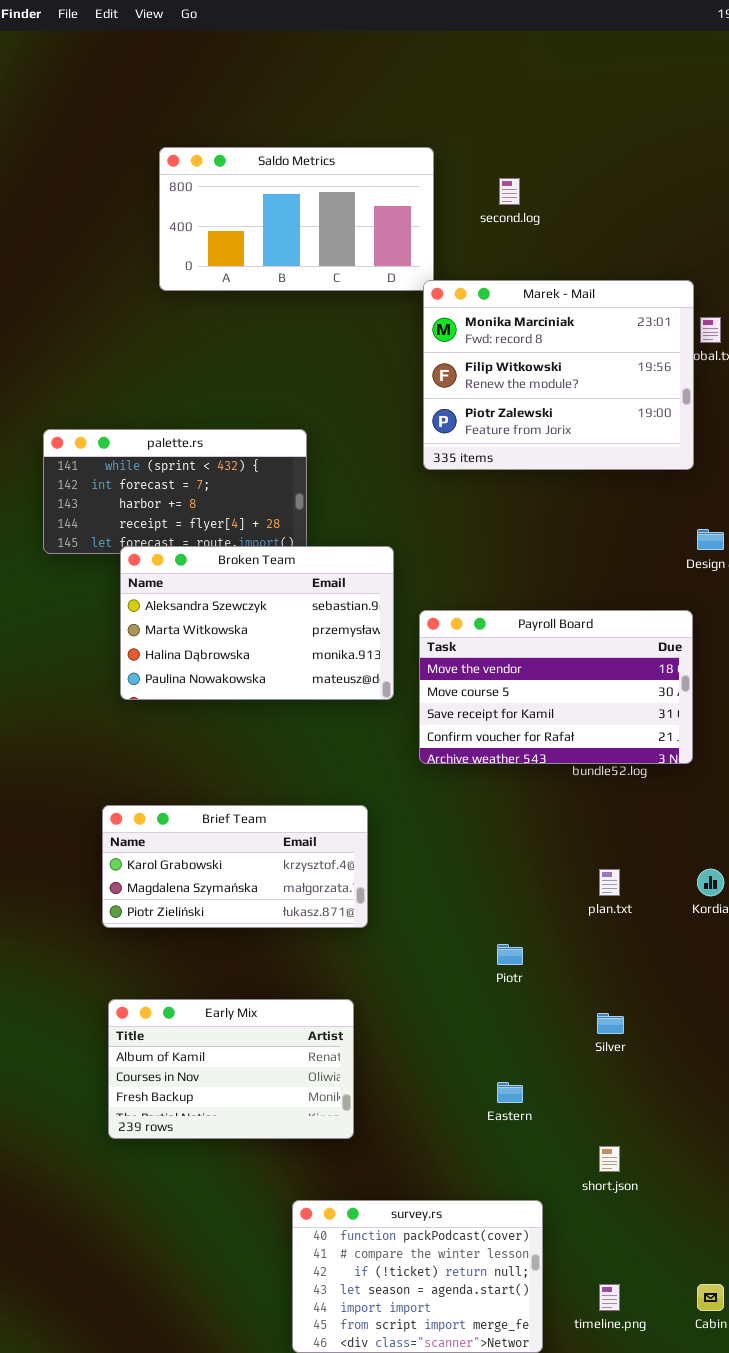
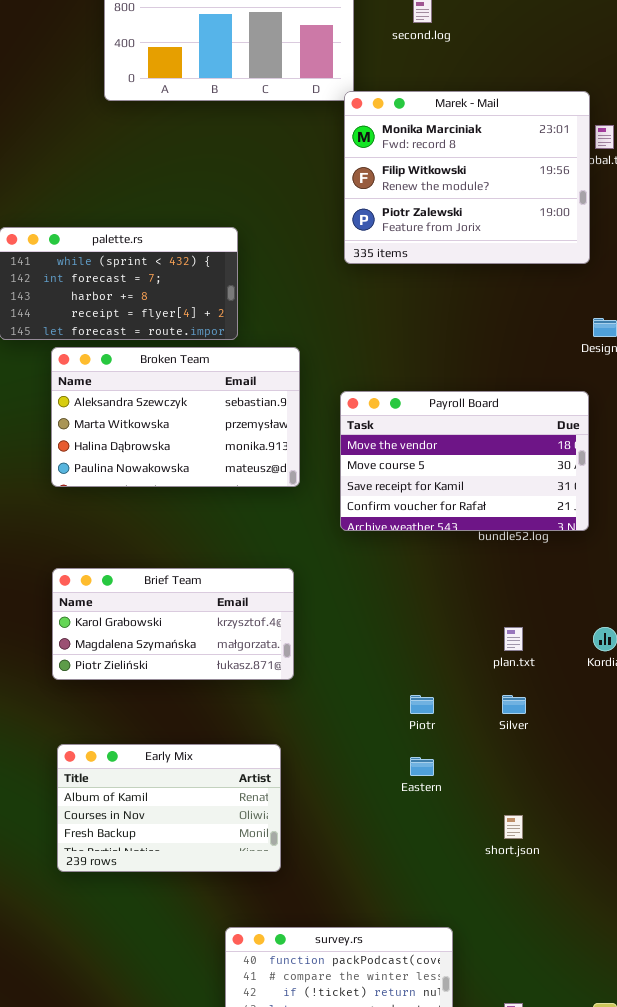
Broken Team: [120,546,394,700] -> [51,347,300,487], moved
Silver: [597,1013,624,1034] -> [502,695,526,714], moved
Eastern: [497,1082,523,1103] -> [410,757,434,776], moved
short.json: [599,1146,620,1172] -> [504,815,523,839], moved

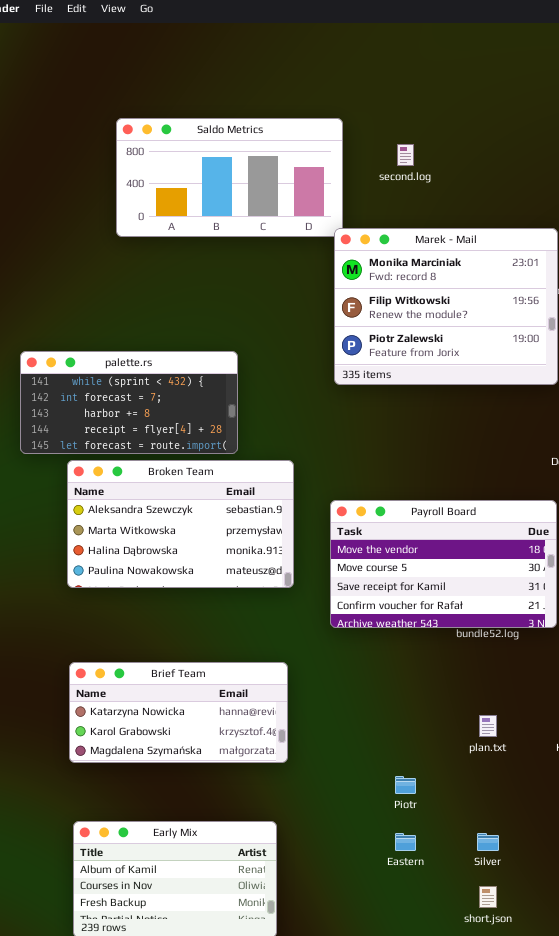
Brief Team: [52,568,294,680] -> [69,662,288,763], scrolled up 1 row
Silver: [502,695,526,714] -> [477,833,499,851], moved

